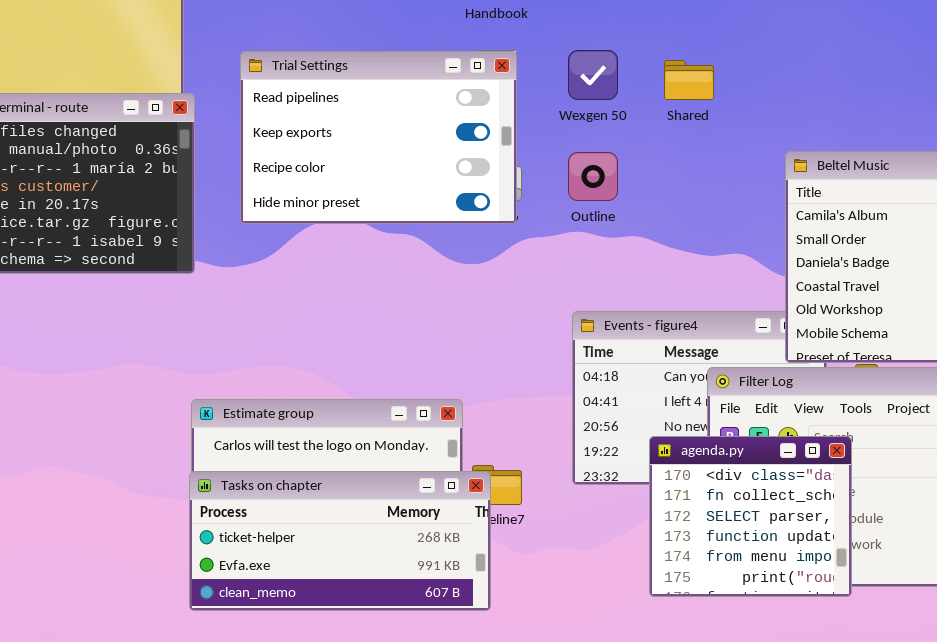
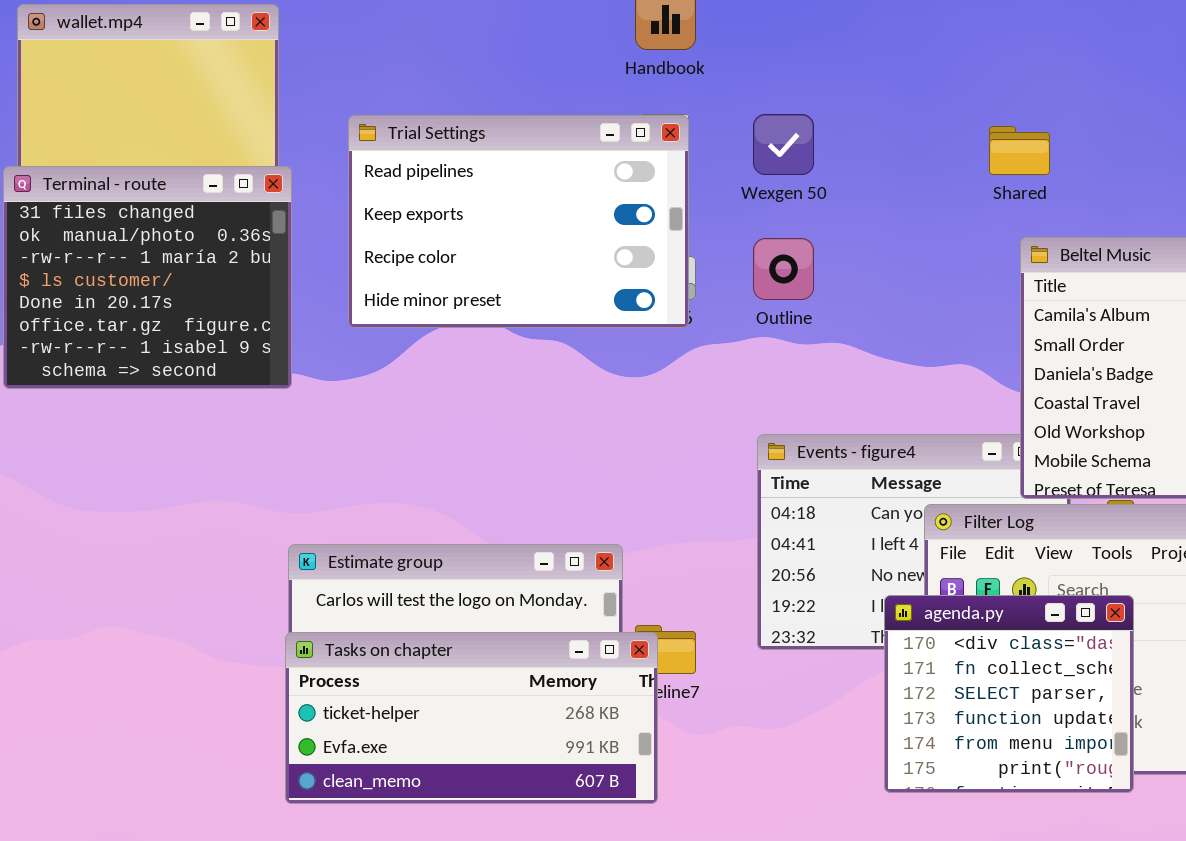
Shared: [664,60,714,100] -> [989,126,1050,175], moved
agenda.py: [649,436,852,597] -> [884,595,1134,793], moved

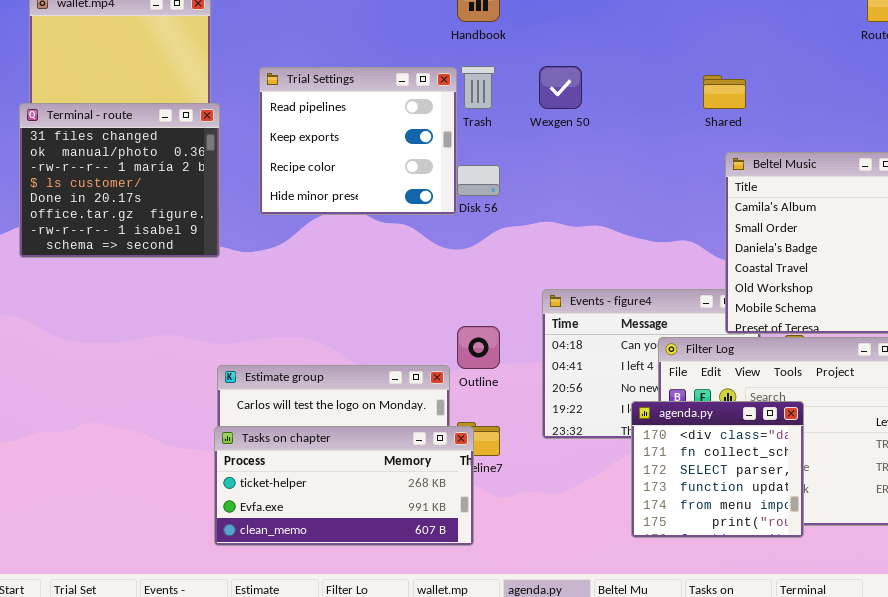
Trial Settings: [348,115,689,328] -> [259,67,457,215], resized
Outline: [753,238,814,300] -> [457,326,500,369], moved

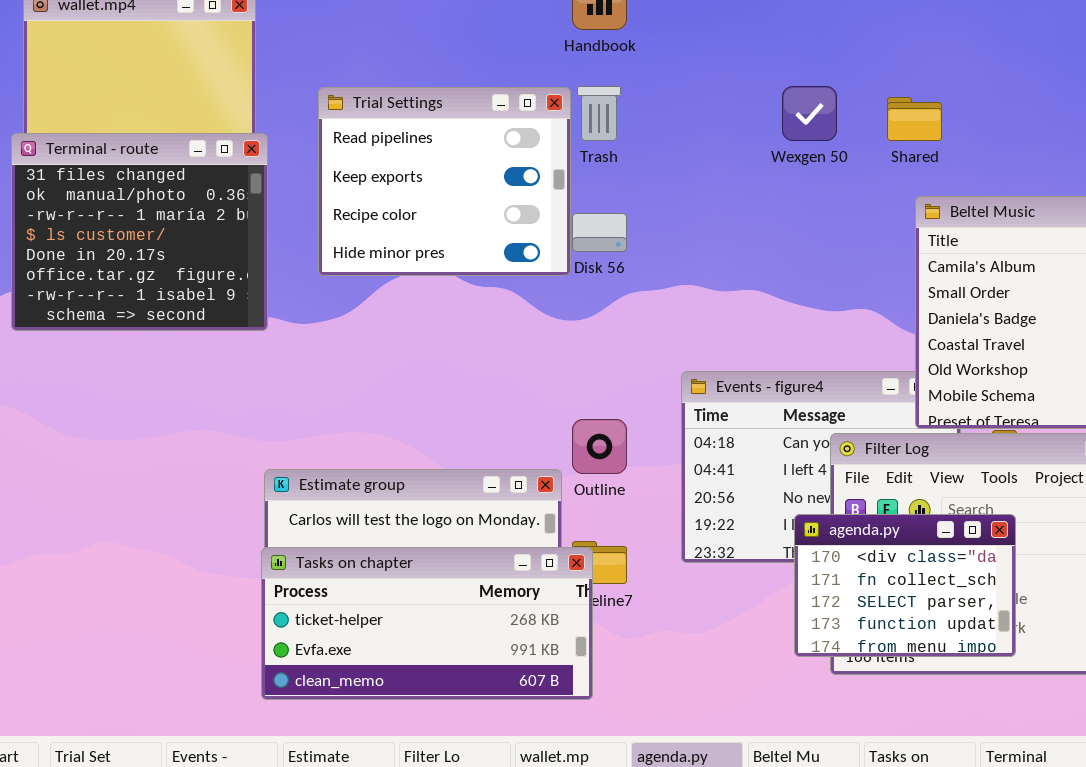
Wexgen 50: [539,66,582,109] -> [782,86,837,141], moved
agenda.py: [631,401,804,538] -> [794,514,1016,657], resized

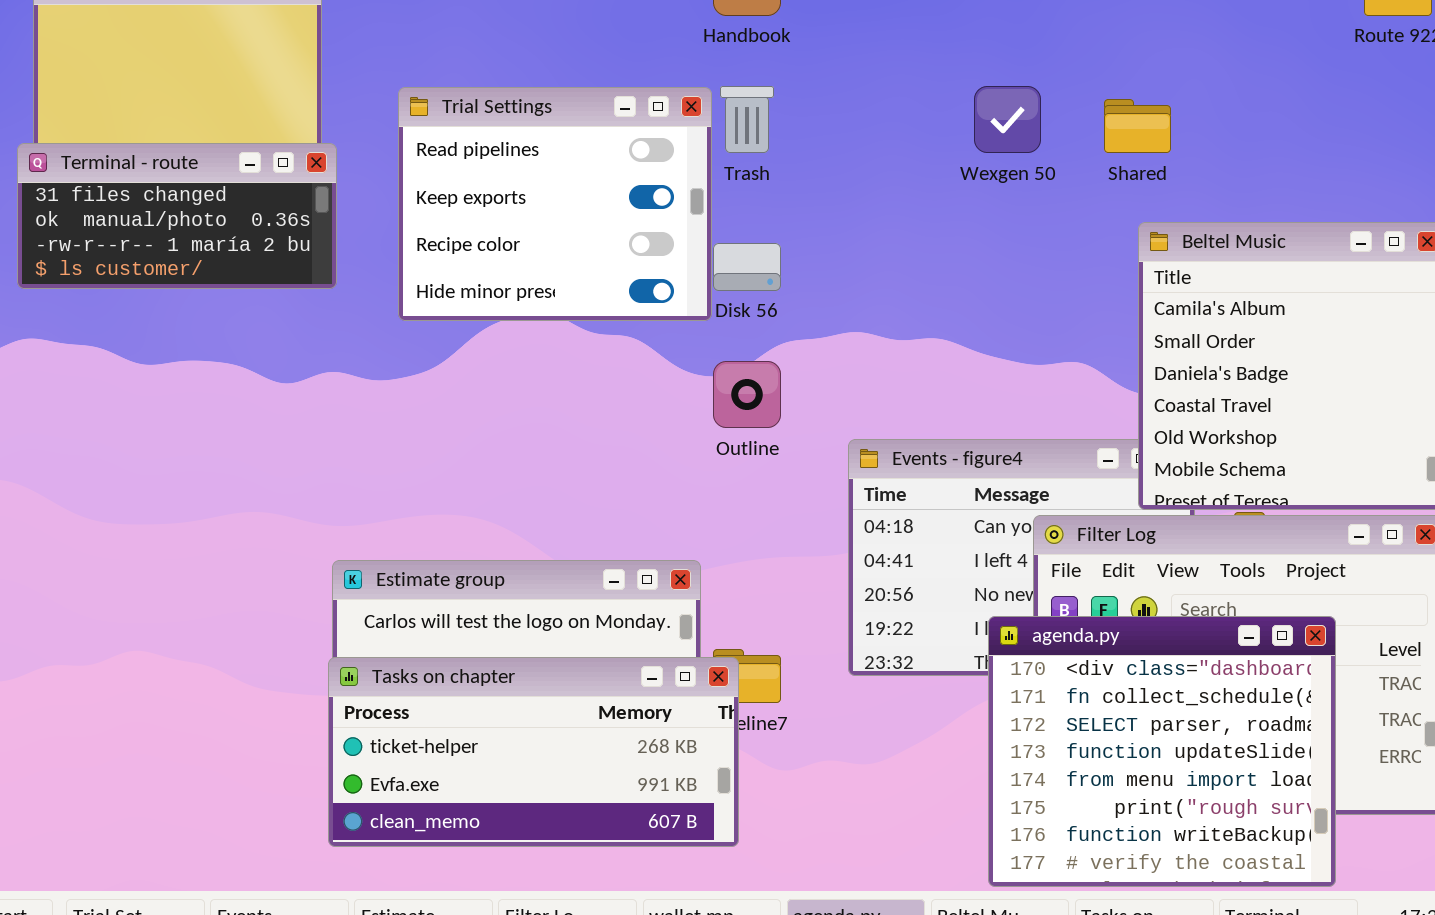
Terminal - route: [11,133,268,331] -> [17,143,337,289], resized
Outline: [572,419,627,474] -> [713,361,781,428], moved
agenda.py: [794,514,1016,657] -> [988,616,1336,887], resized

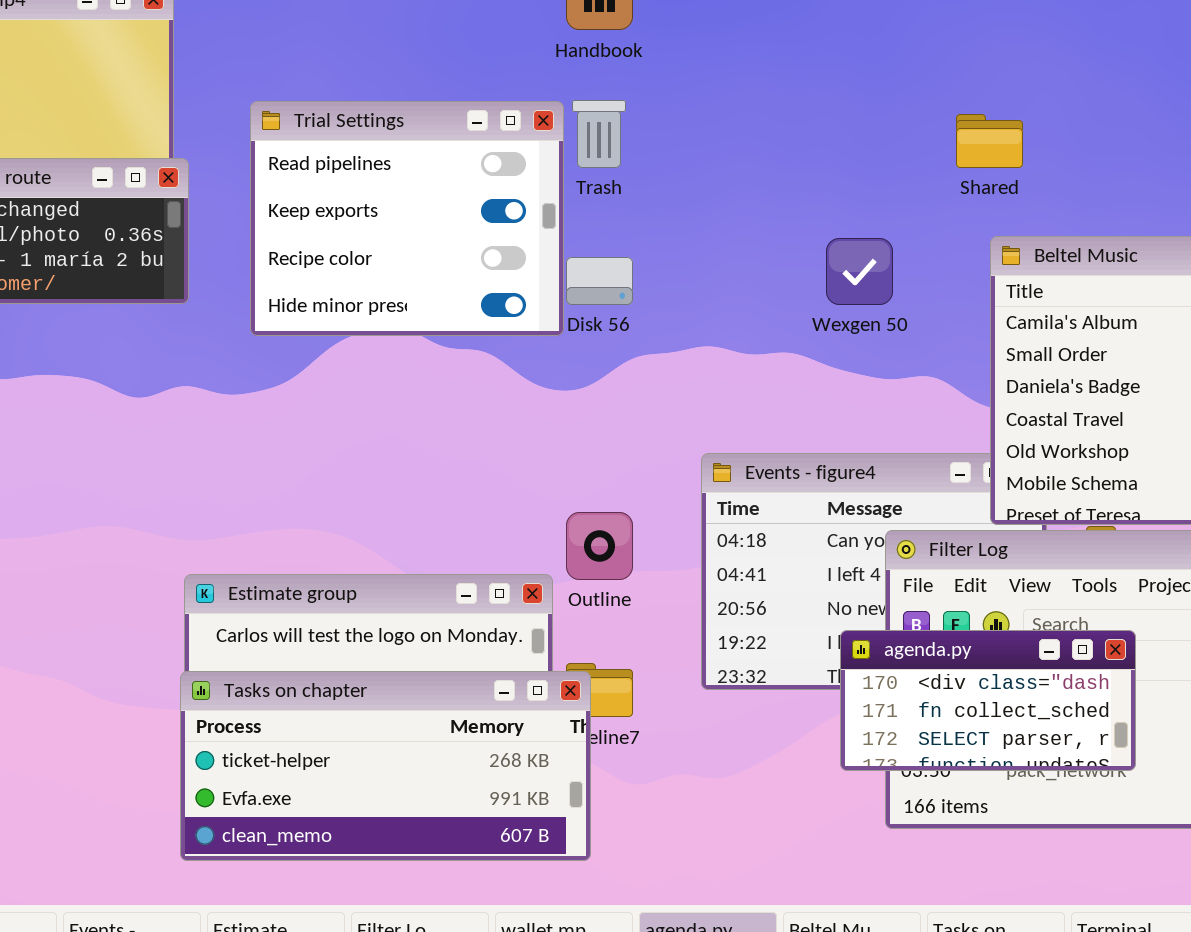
Wexgen 50: [974,86,1041,153] -> [826,238,893,305], moved
Outline: [713,361,781,428] -> [566,512,633,580], moved
agenda.py: [988,616,1336,887] -> [840,630,1136,771], resized

